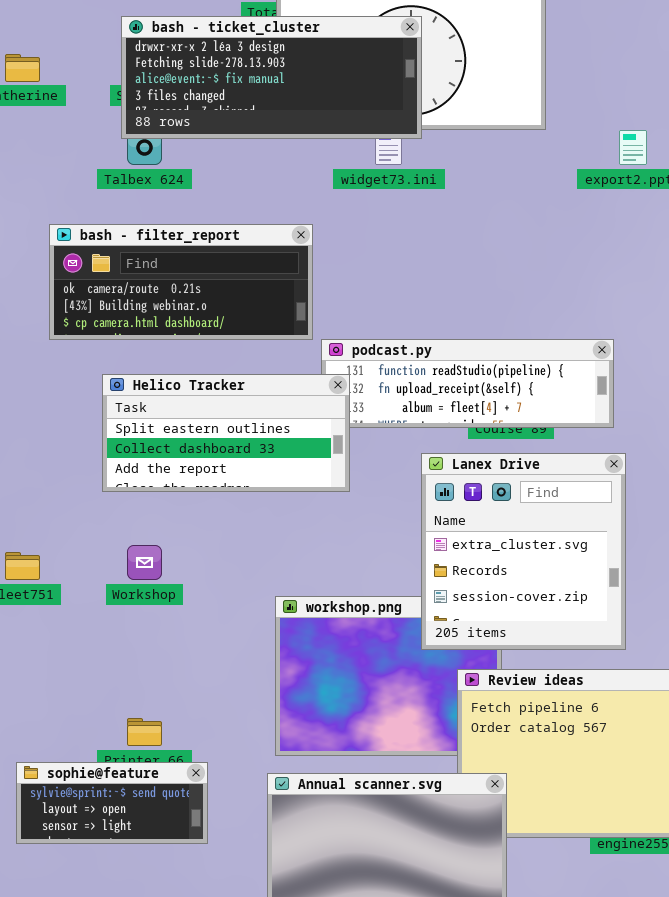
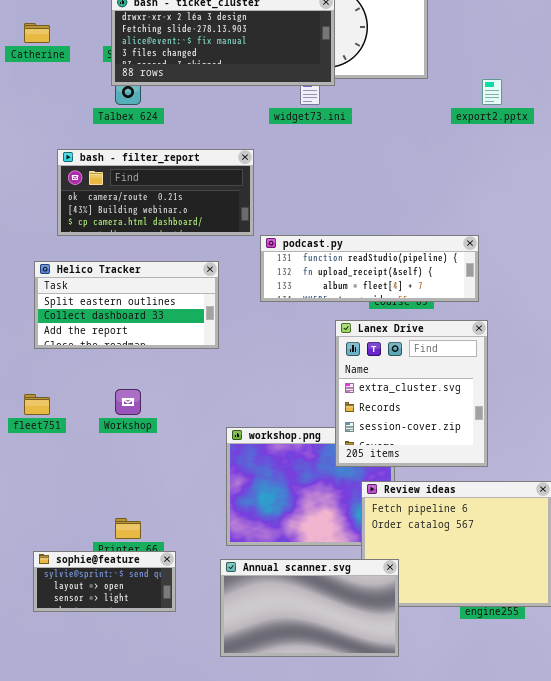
Helico Tracker: [102,374,350,492] -> [34,261,219,349], moved

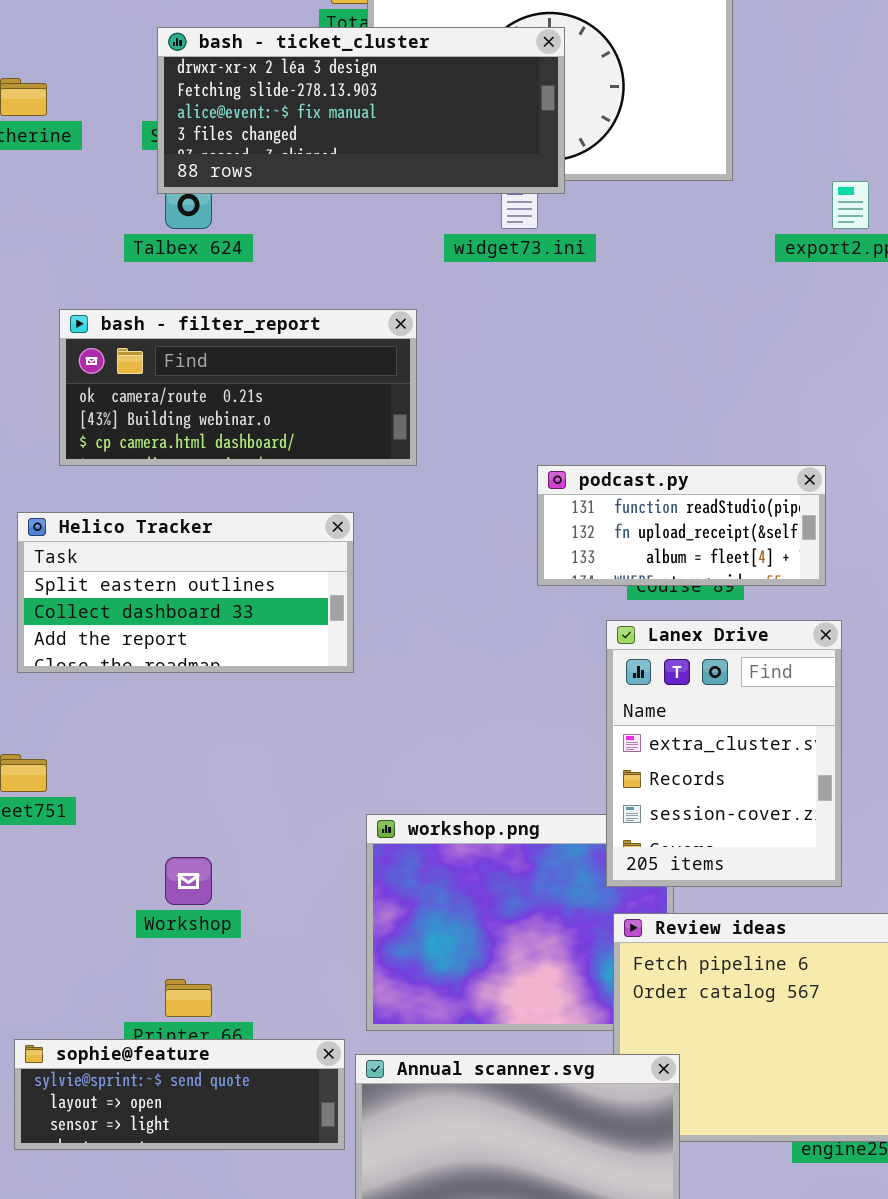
podcast.py: [260,235,479,302] -> [537,465,826,586], resized
Lanex Drive: [335,320,488,467] -> [606,620,842,887], resized
Workshop: [115,389,141,415] -> [165,857,212,905], moved
sophie@feature: [33,551,176,612] -> [14,1039,345,1150], resized

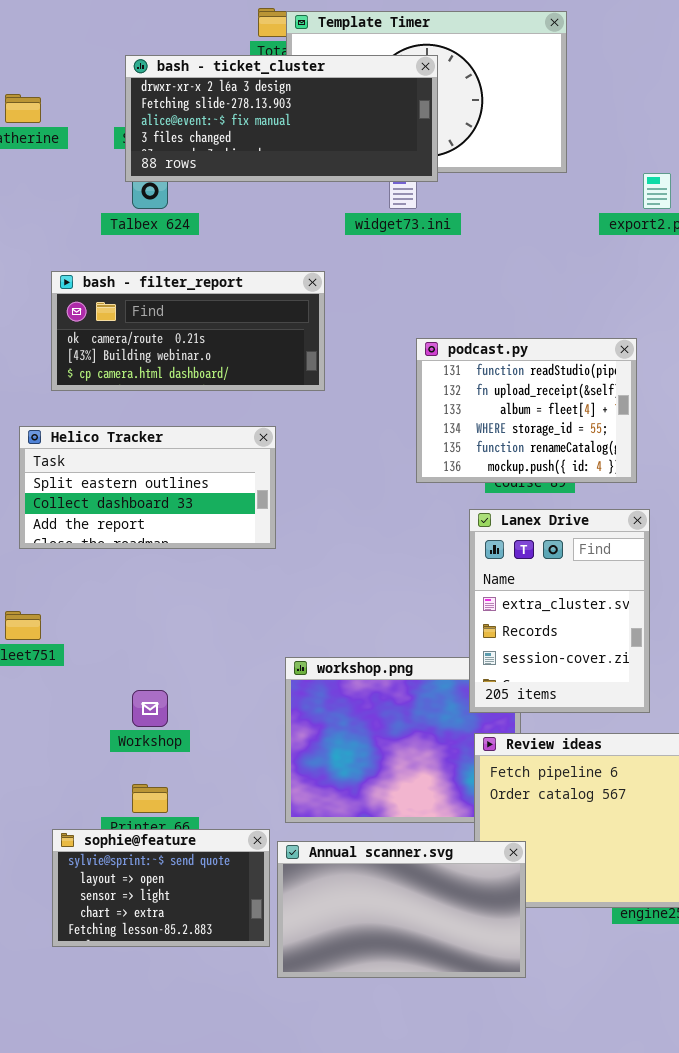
podcast.py: [537,465,826,586] -> [416,338,637,483], resized
sophie@feature: [14,1039,345,1150] -> [52,829,270,947], resized

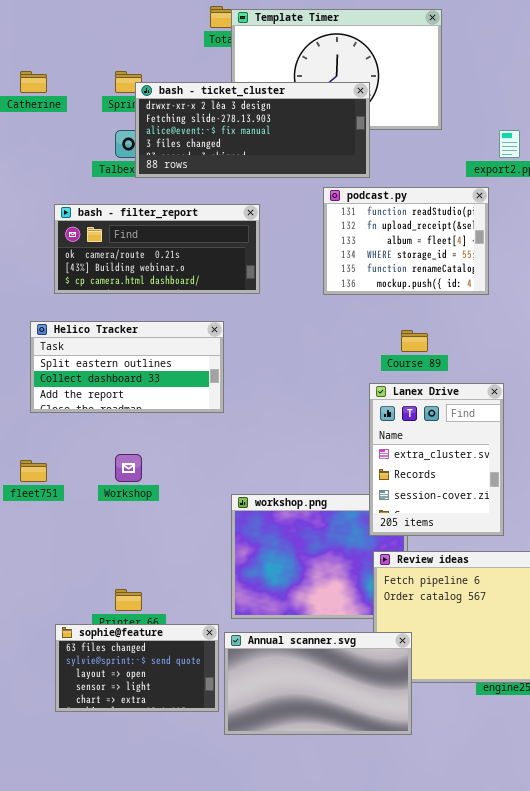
bash - ticket_cluster: [125,55,438,182] -> [135,82,370,178], moved
podcast.py: [416,338,637,483] -> [323,187,489,295], moved
Workshop: [132,690,168,727] -> [115,454,142,482], moved
sophie@feature: [52,829,270,947] -> [55,624,219,712], scrolled up 1 row

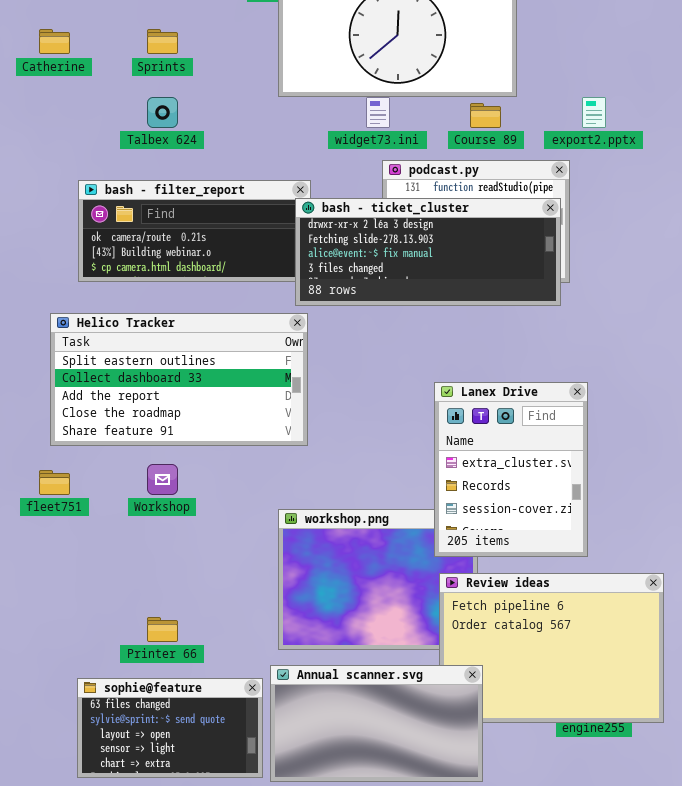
bash - ticket_cluster: [135,82,370,178] -> [295,198,561,306], moved
Helico Tracker: [30,321,224,413] -> [50,313,308,446], resized
Course 89: [401,330,428,352] -> [470,103,501,128], moved
sophie@feature: [55,624,219,712] -> [77,678,263,778], moved

